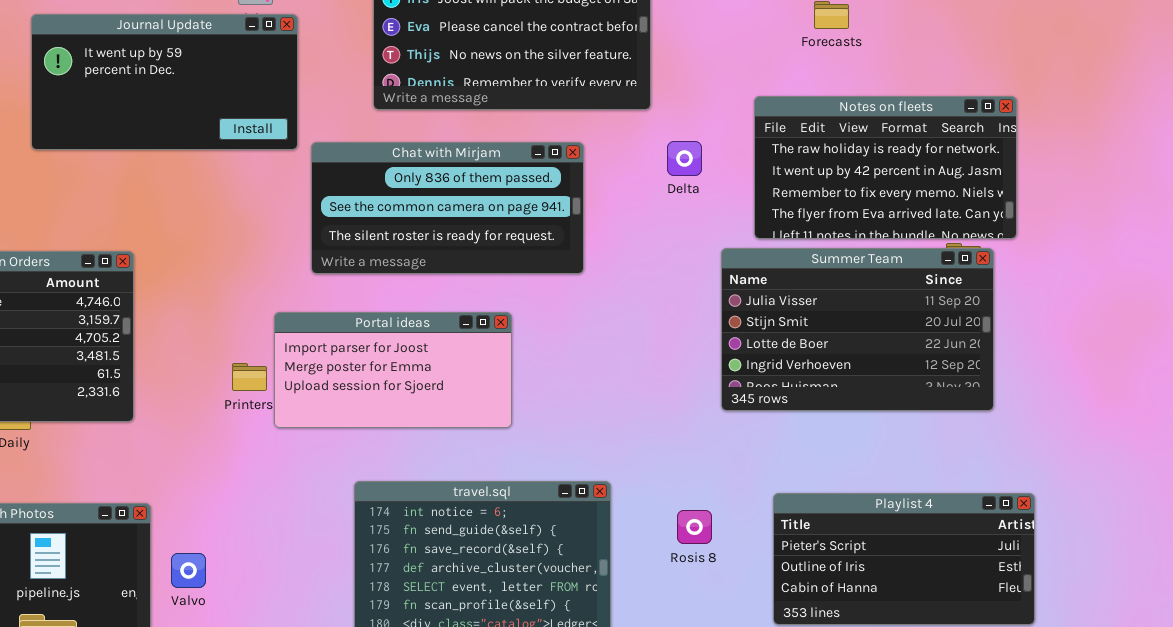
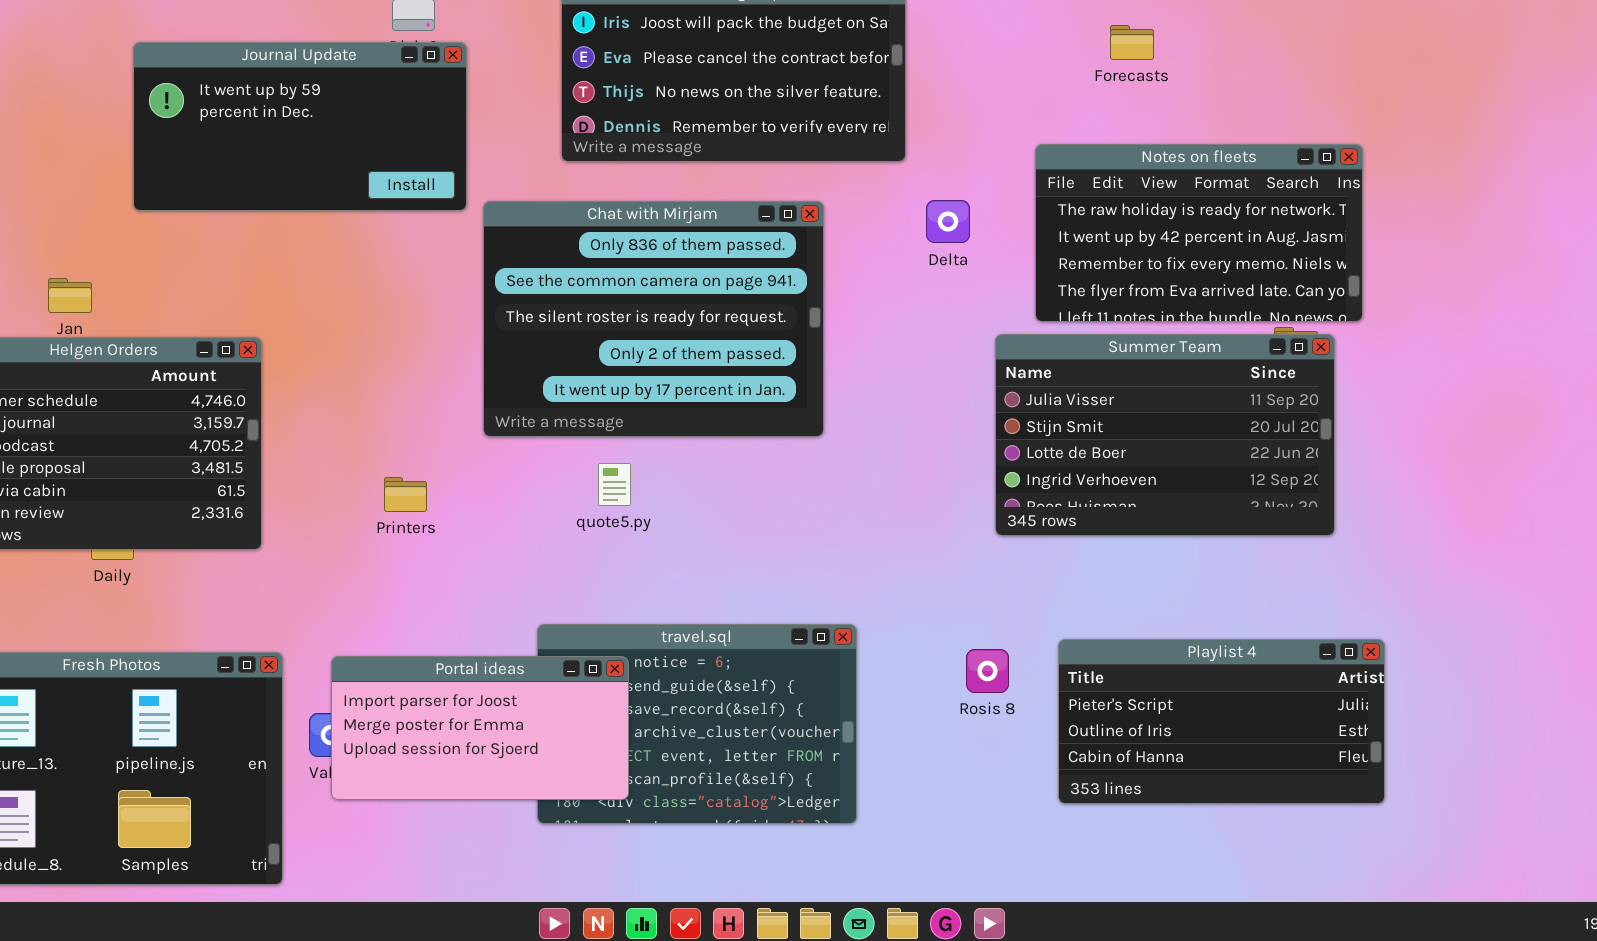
Chat with Mirjam: [311,142,584,274] -> [483,201,824,437], resized
Portal ideas: [274,312,512,428] -> [331,656,629,800], moved
Rosis 8: [677,510,712,544] -> [966,649,1009,693], moved

